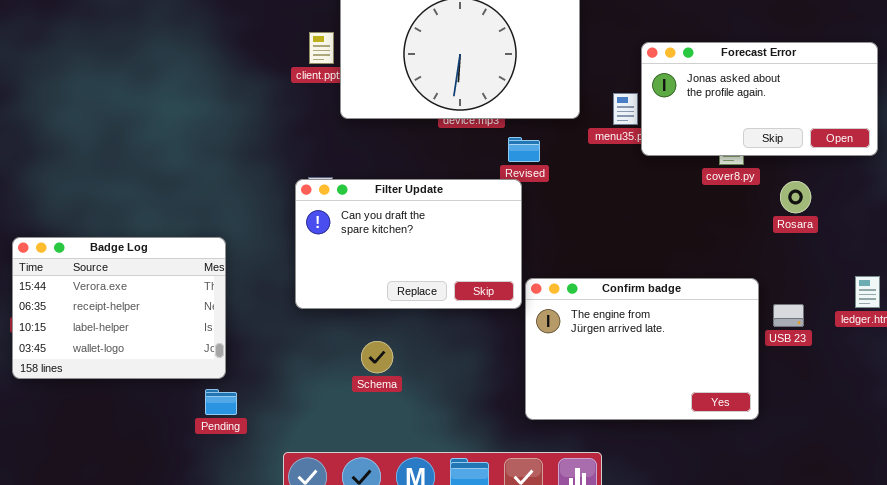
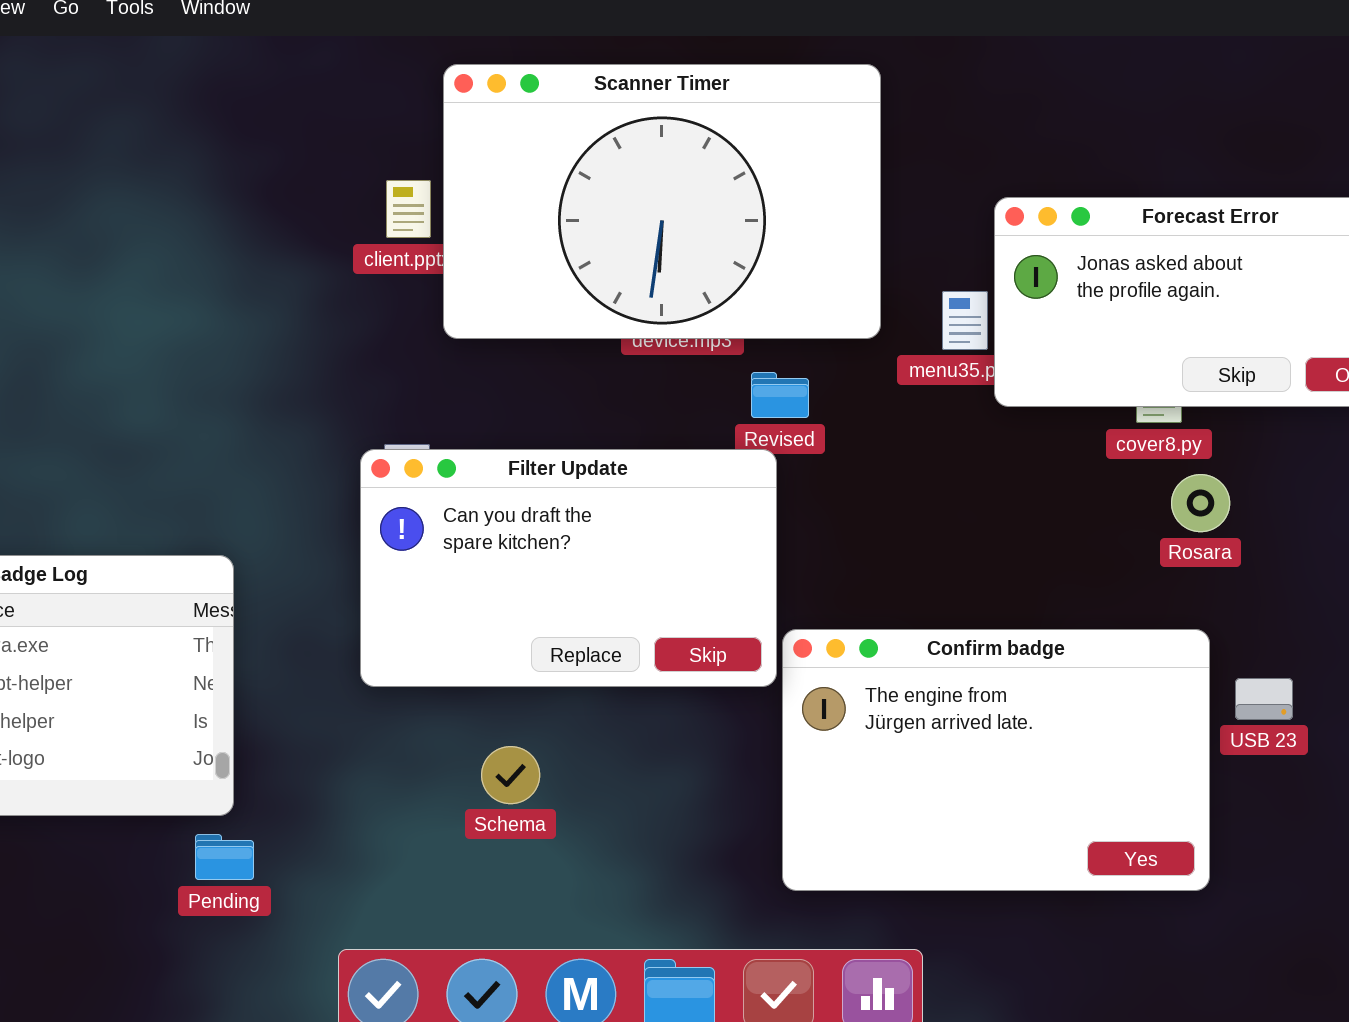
Rosara: [780,181,811,213] -> [1171,474,1230,532], moved

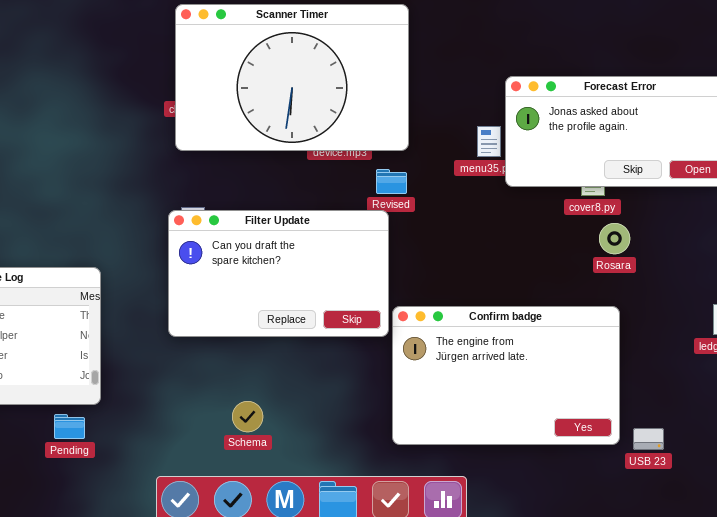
Scanner Timer: [443,64,881,339] -> [175,4,409,151], moved
USB 23: [1235,678,1293,720] -> [633,428,664,450], moved
Schema: [481,746,540,804] -> [232,401,263,432], moved
Pending: [195,834,254,880] -> [54,414,85,439], moved

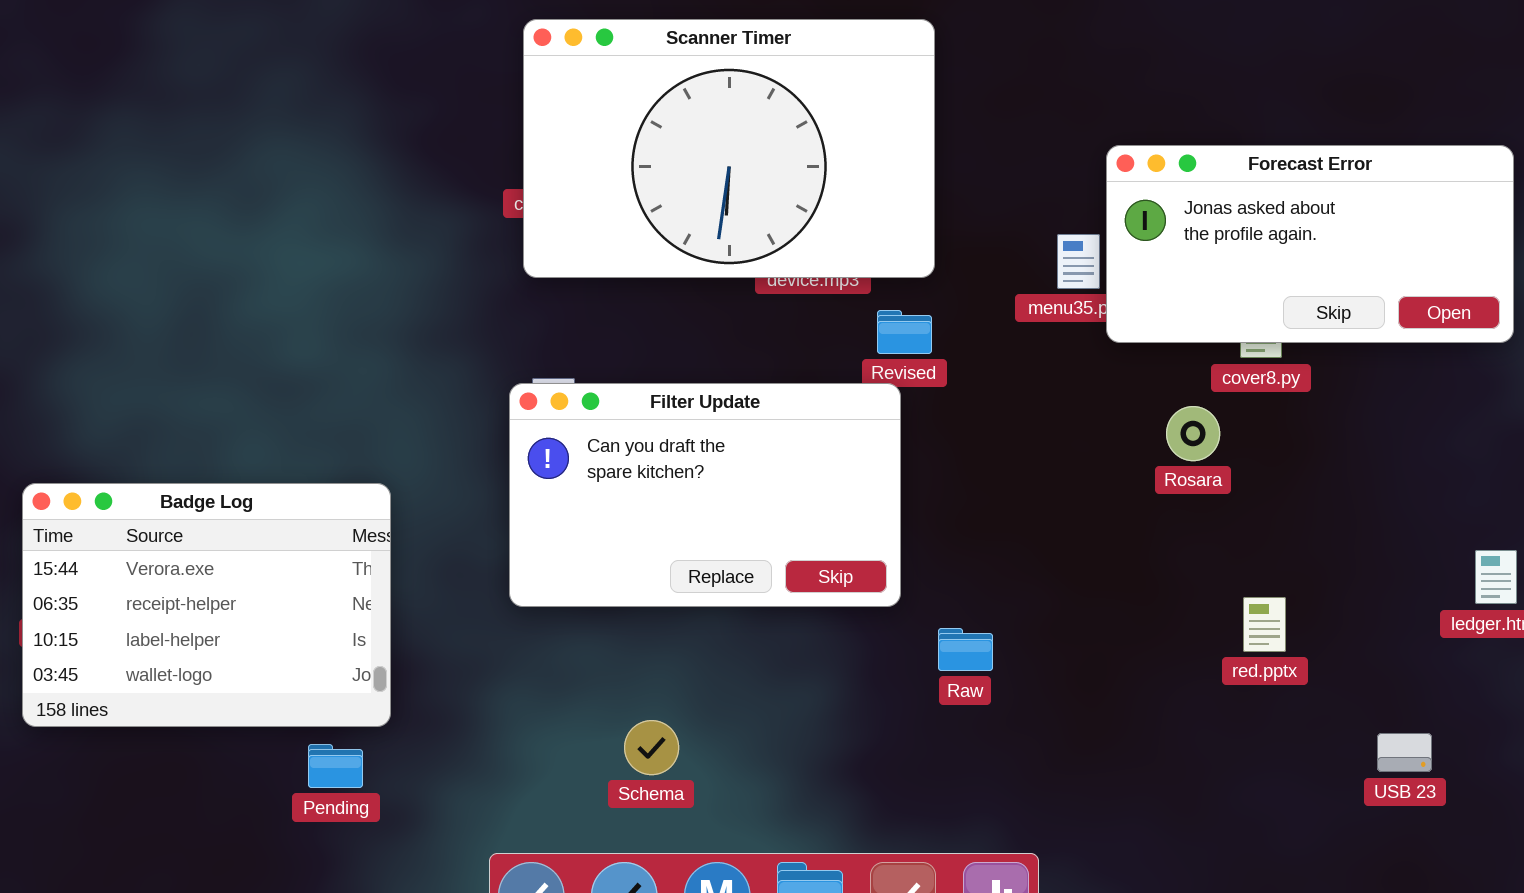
Rosara: [599,223,630,254] -> [1166,406,1220,461], moved
Confirm badge: [392,306,620,445] -> none, closed
USB 23: [633,428,664,450] -> [1377,733,1432,772], moved

